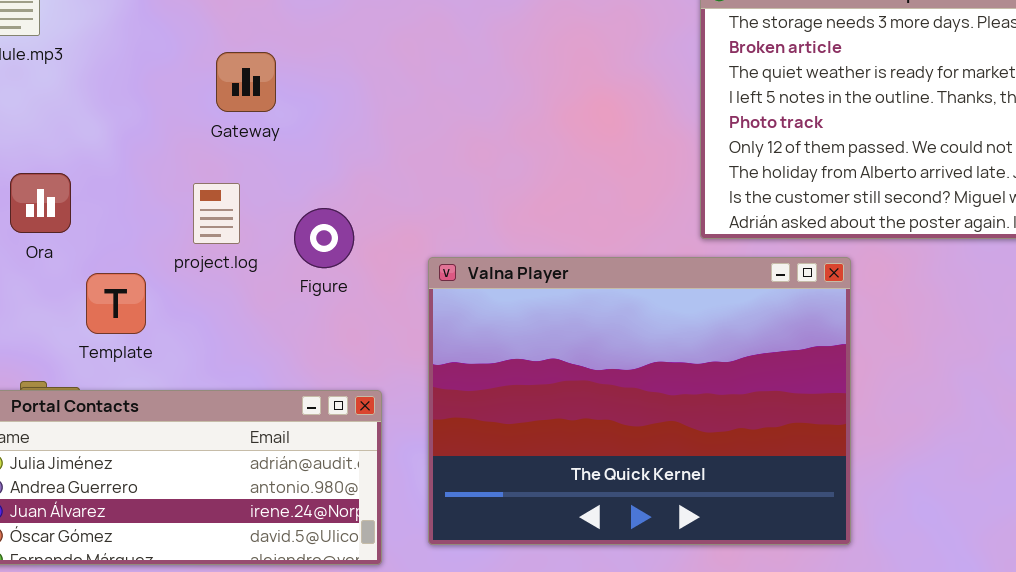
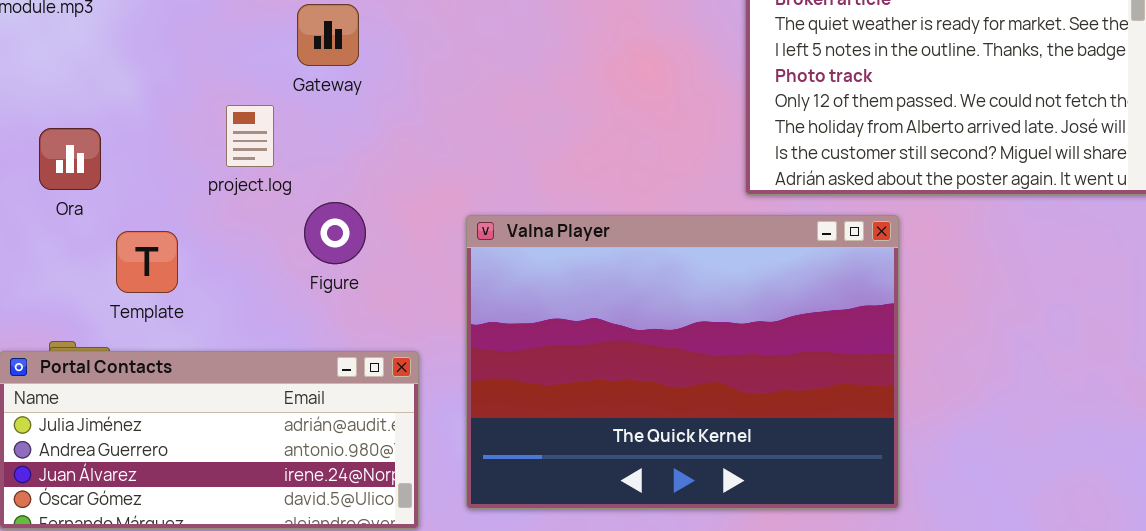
Gateway: [216,52,276,112] -> [297,4,359,66], moved
project.log: [193,183,240,244] -> [226,105,274,167], moved
Figure: [294,208,354,268] -> [304,202,366,264], moved

